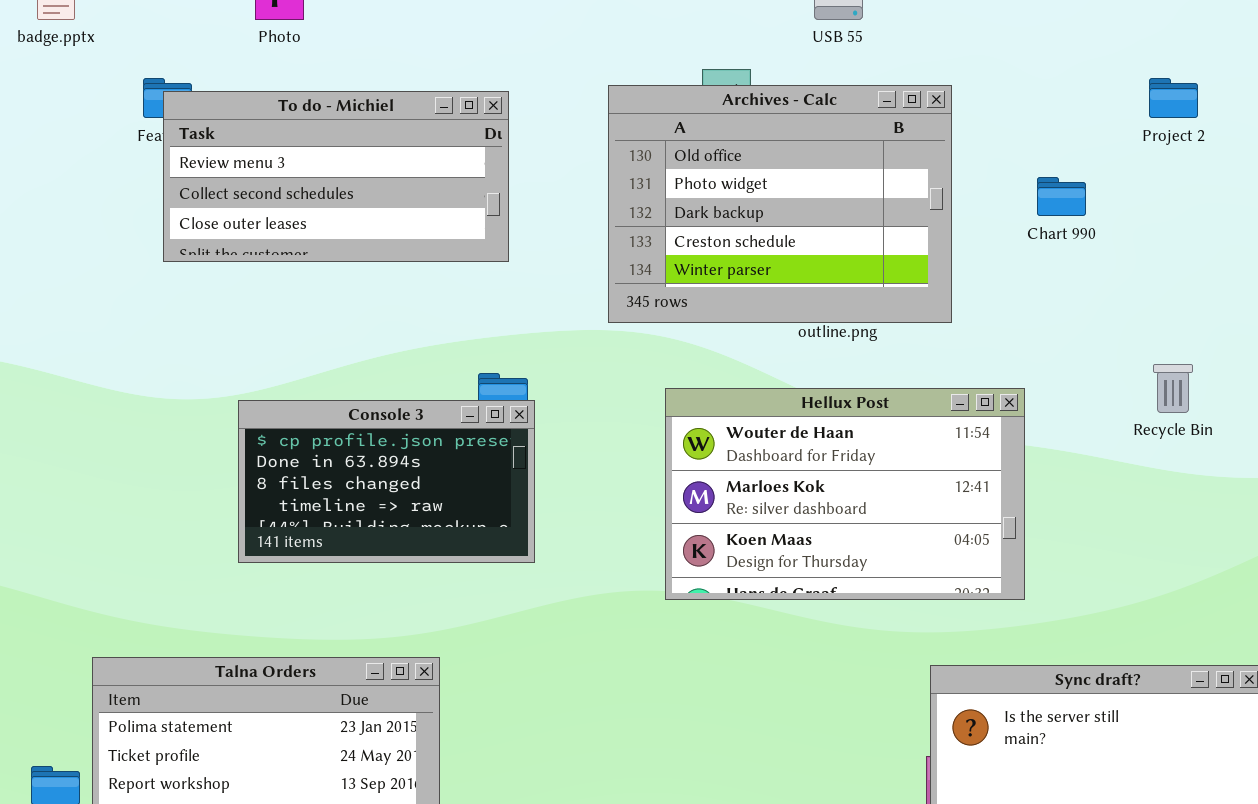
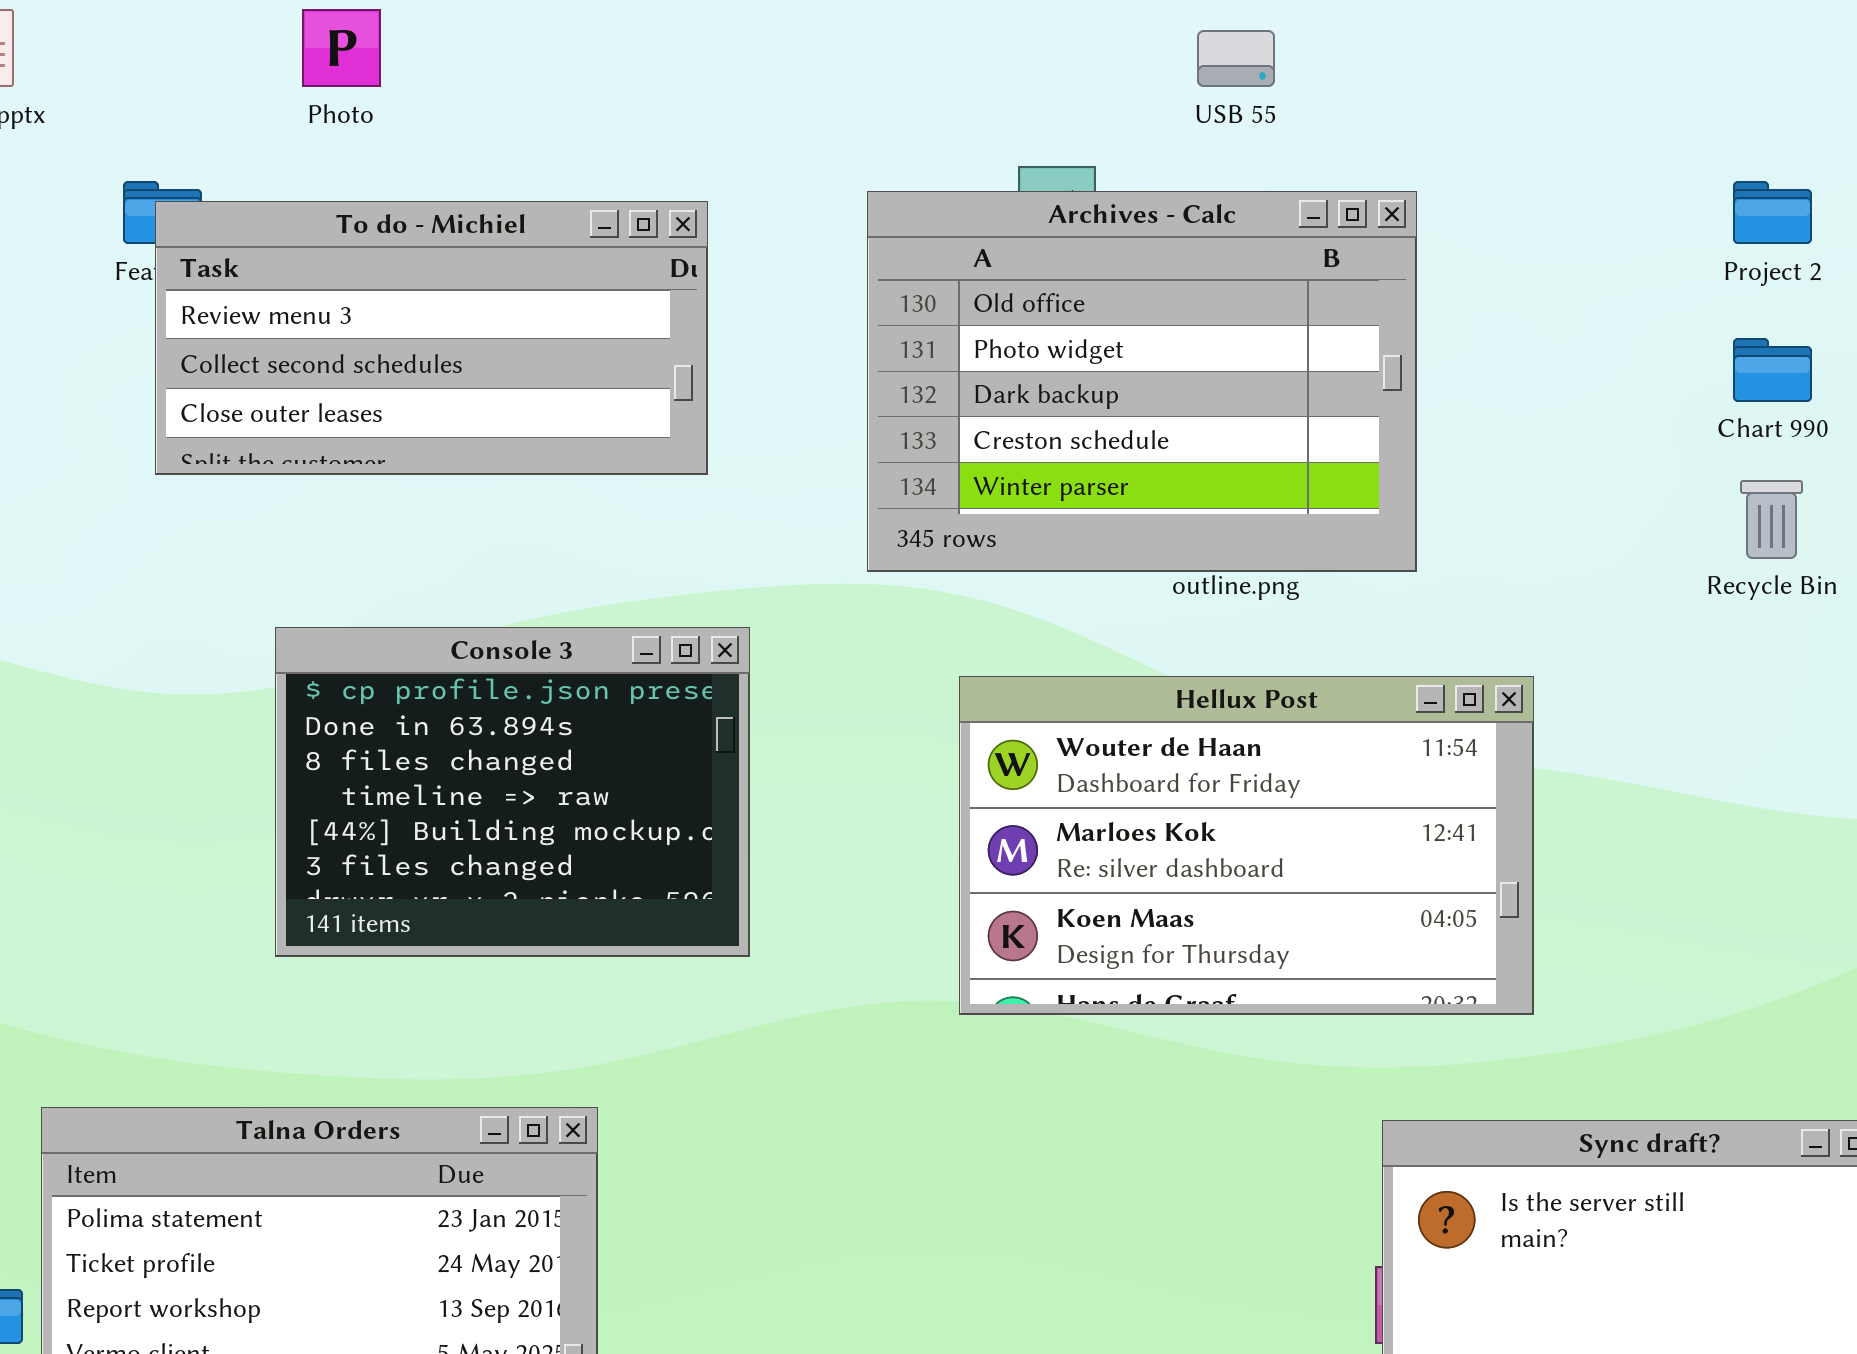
Chart 990: [1037,177,1086,216] -> [1733,338,1812,402], moved
Recycle Bin: [1153,364,1193,413] -> [1740,480,1803,559], moved
Console 3: [238,400,535,563] -> [275,627,750,957], resized

